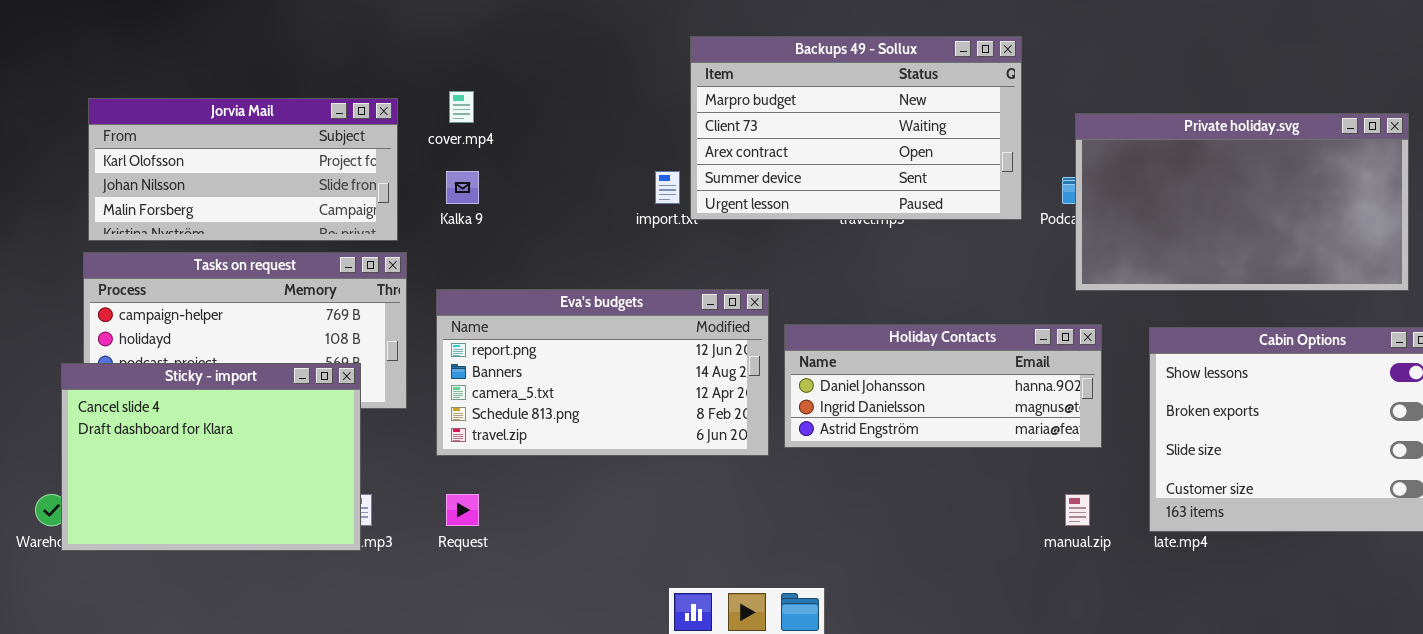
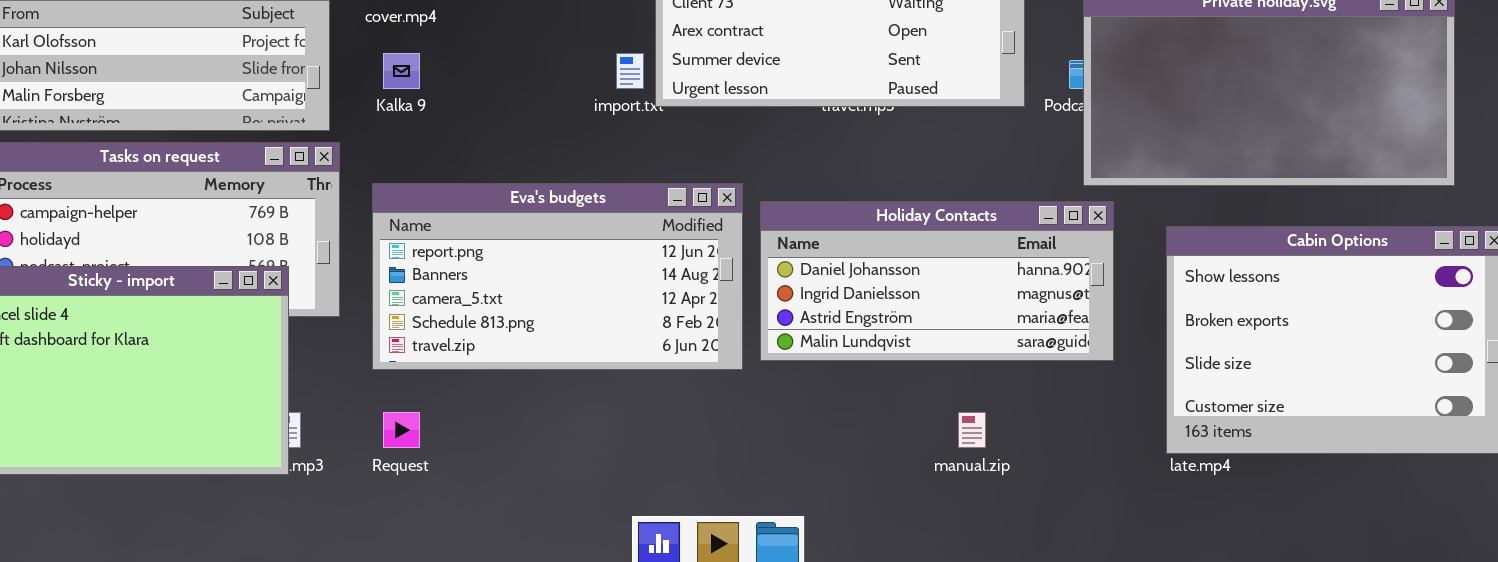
Holiday Contacts: [784,324,1102,448] -> [760,201,1114,361], resized
manual.zip: [1065,494,1090,526] -> [958,412,986,448], moved

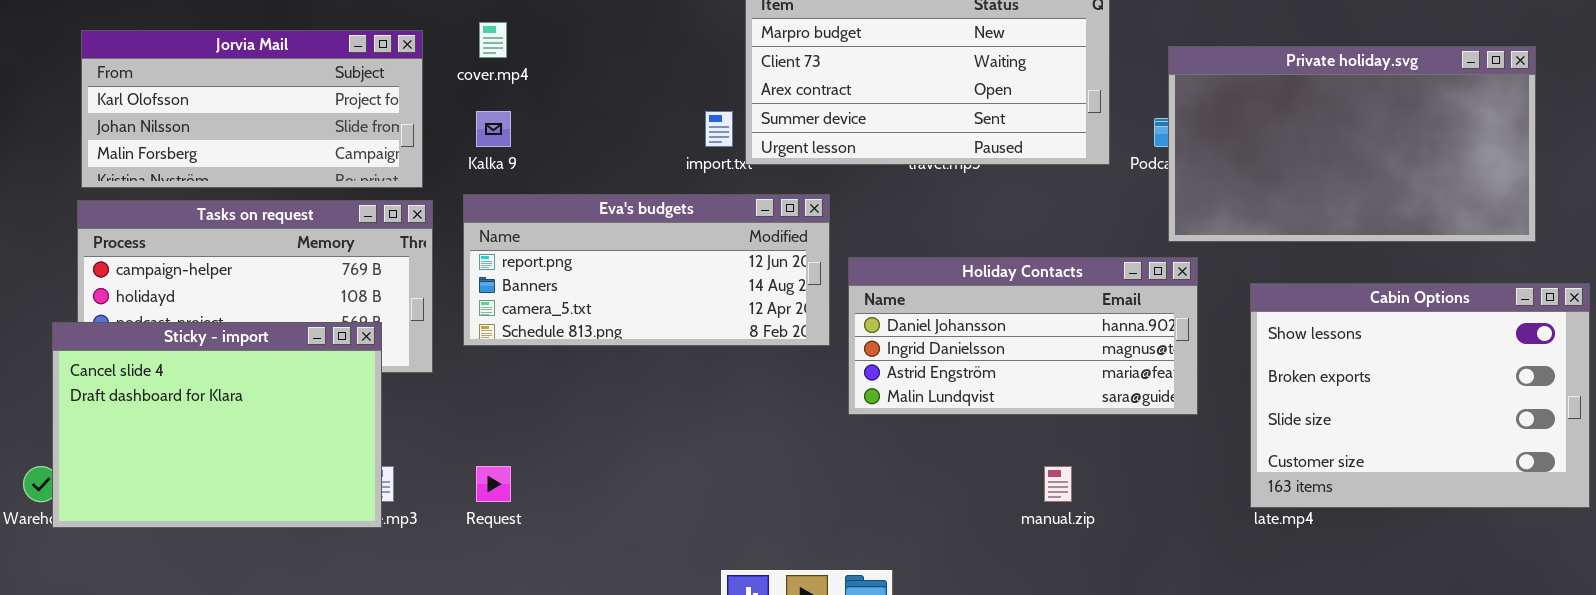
Eva's budgets: [372,183,743,370] -> [463,194,830,346], moved, resized

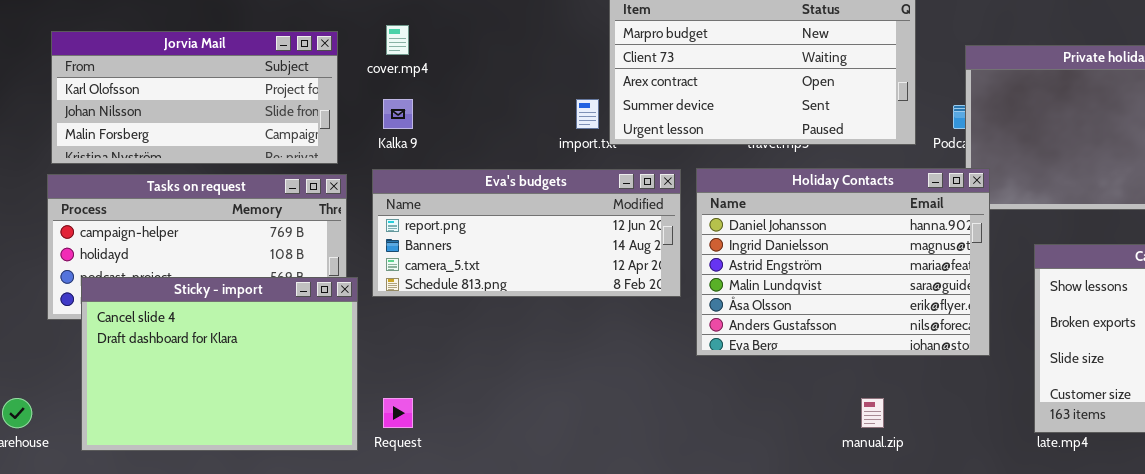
Holiday Contacts: [848,257,1198,415] -> [696,168,990,356], resized
Sticky - import: [52,322,382,528] -> [81,277,358,451], moved

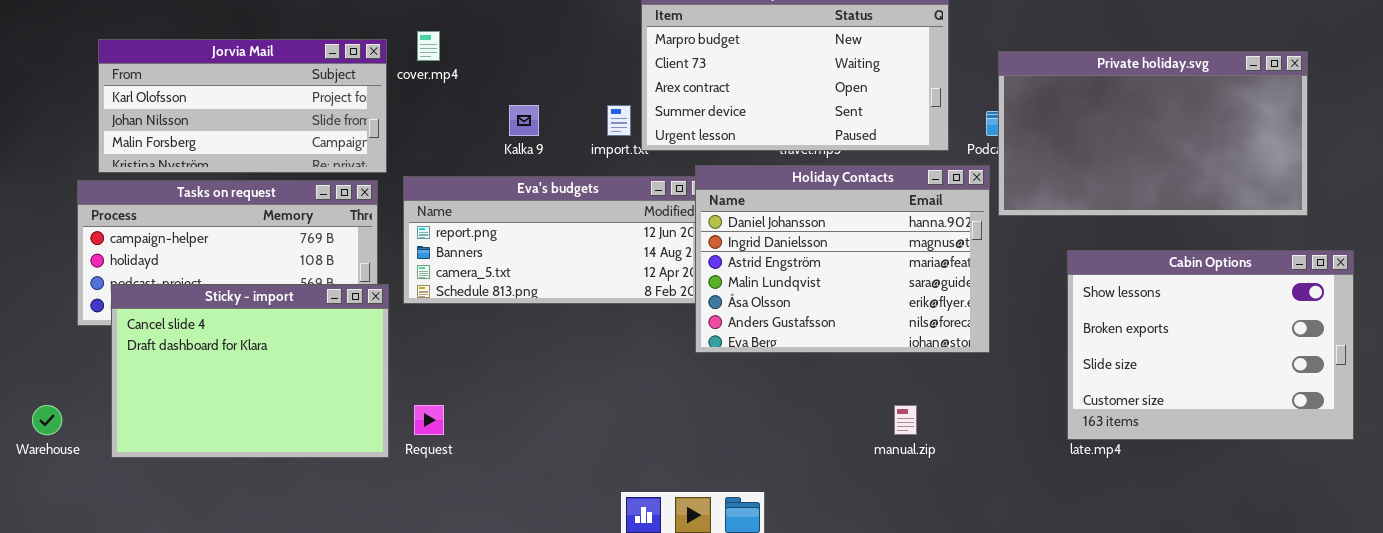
Jorvia Mail: [51,31,338,164] -> [98,39,387,173], moved
Kalka 9: [383,99,413,129] -> [509,105,539,136], moved
Holiday Contacts: [696,168,990,356] -> [695,165,990,353], moved

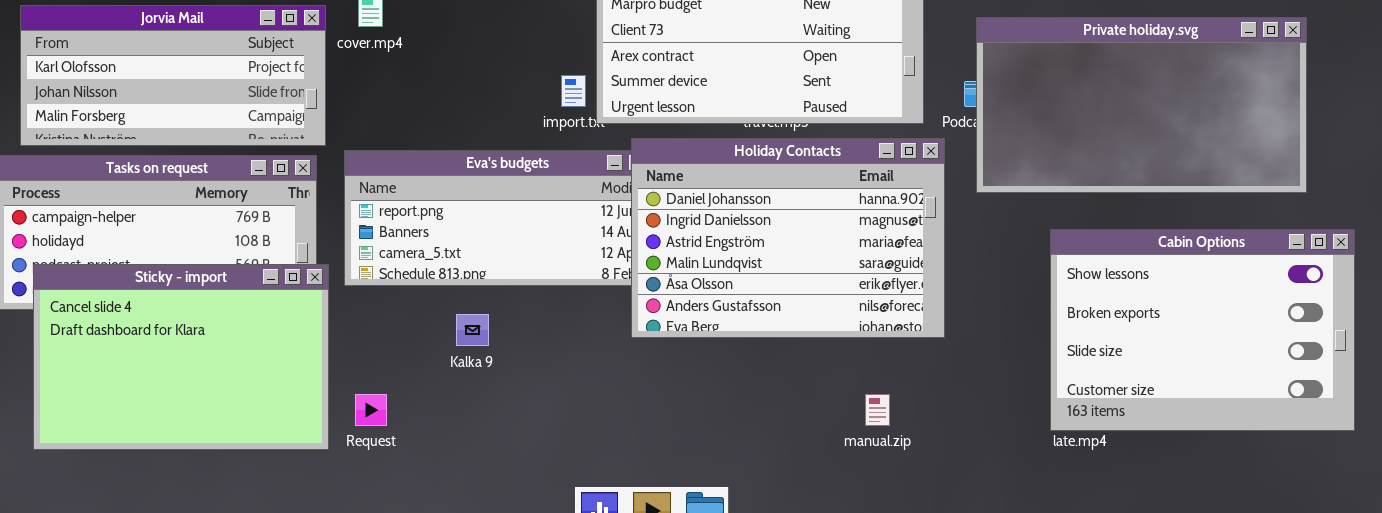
Kalka 9: [509,105,539,136] -> [456,314,489,346], moved
Holiday Contacts: [695,165,990,353] -> [631,138,945,338], moved

